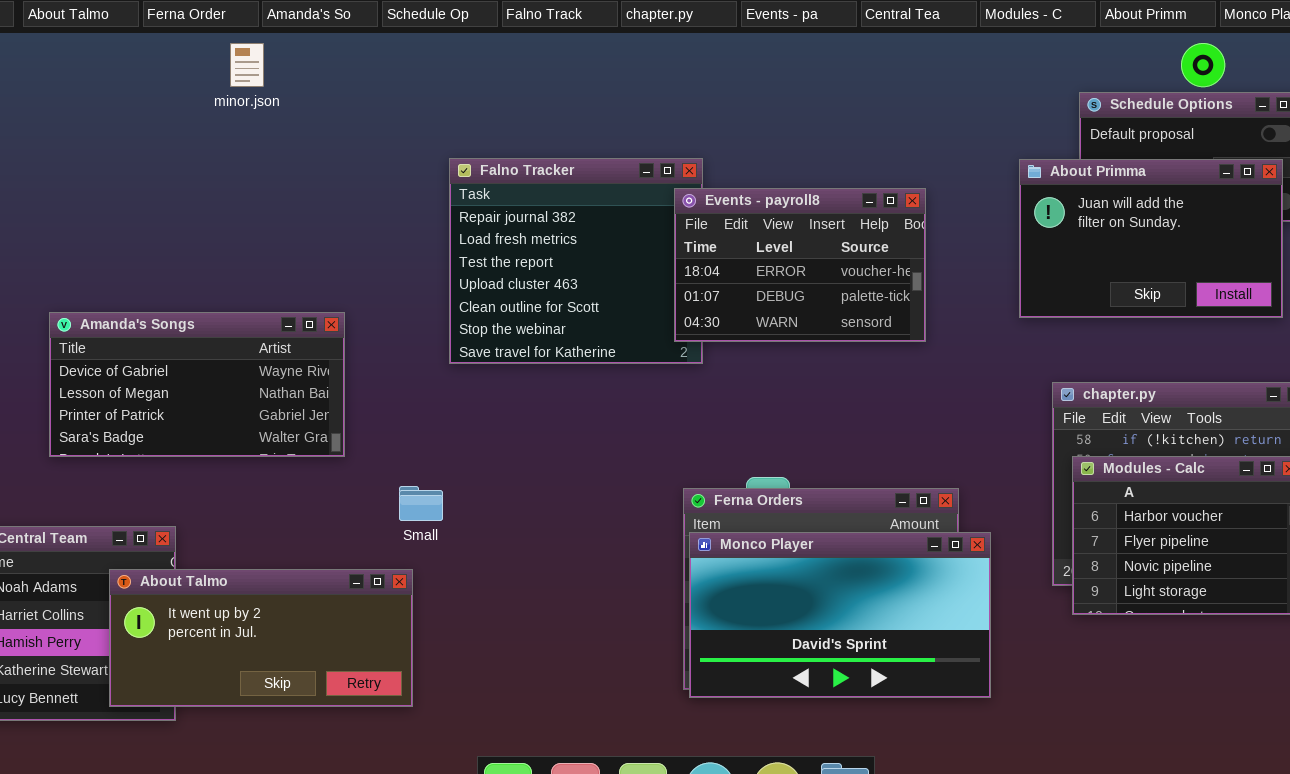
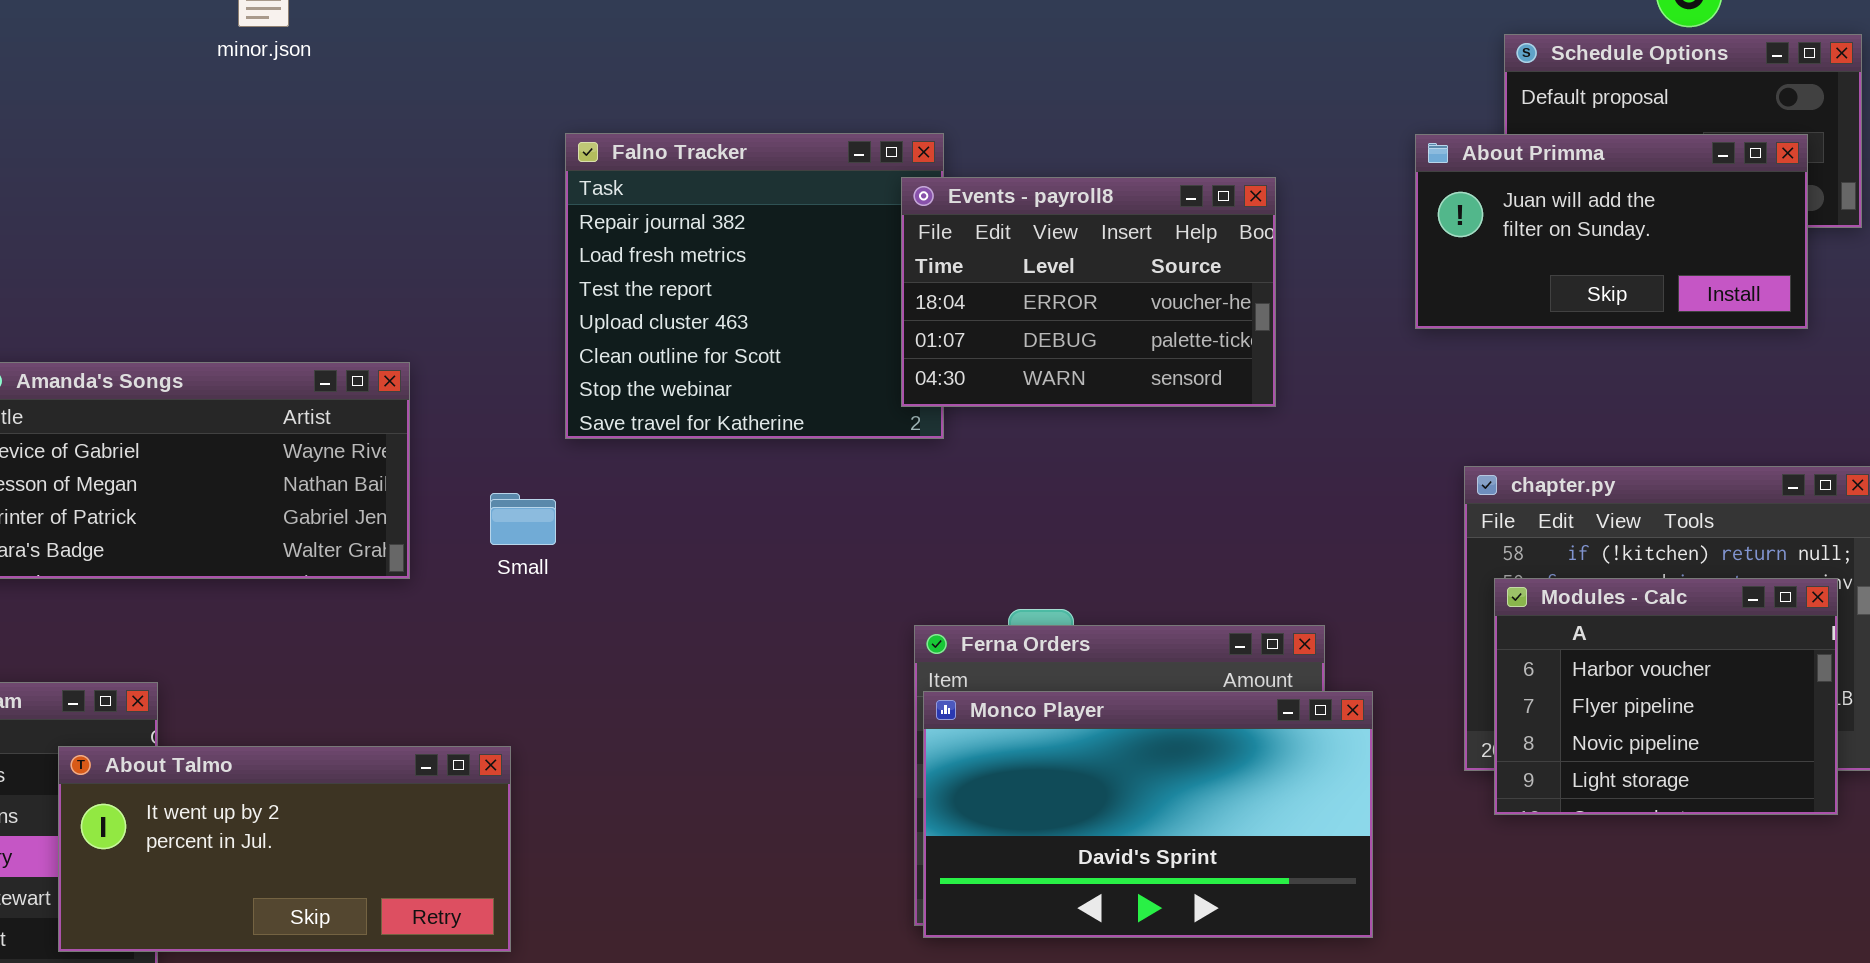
About Primma: [1019,159,1283,318] -> [1415,134,1808,329], resized
Small: [399,486,443,521] -> [490,493,556,545], moved

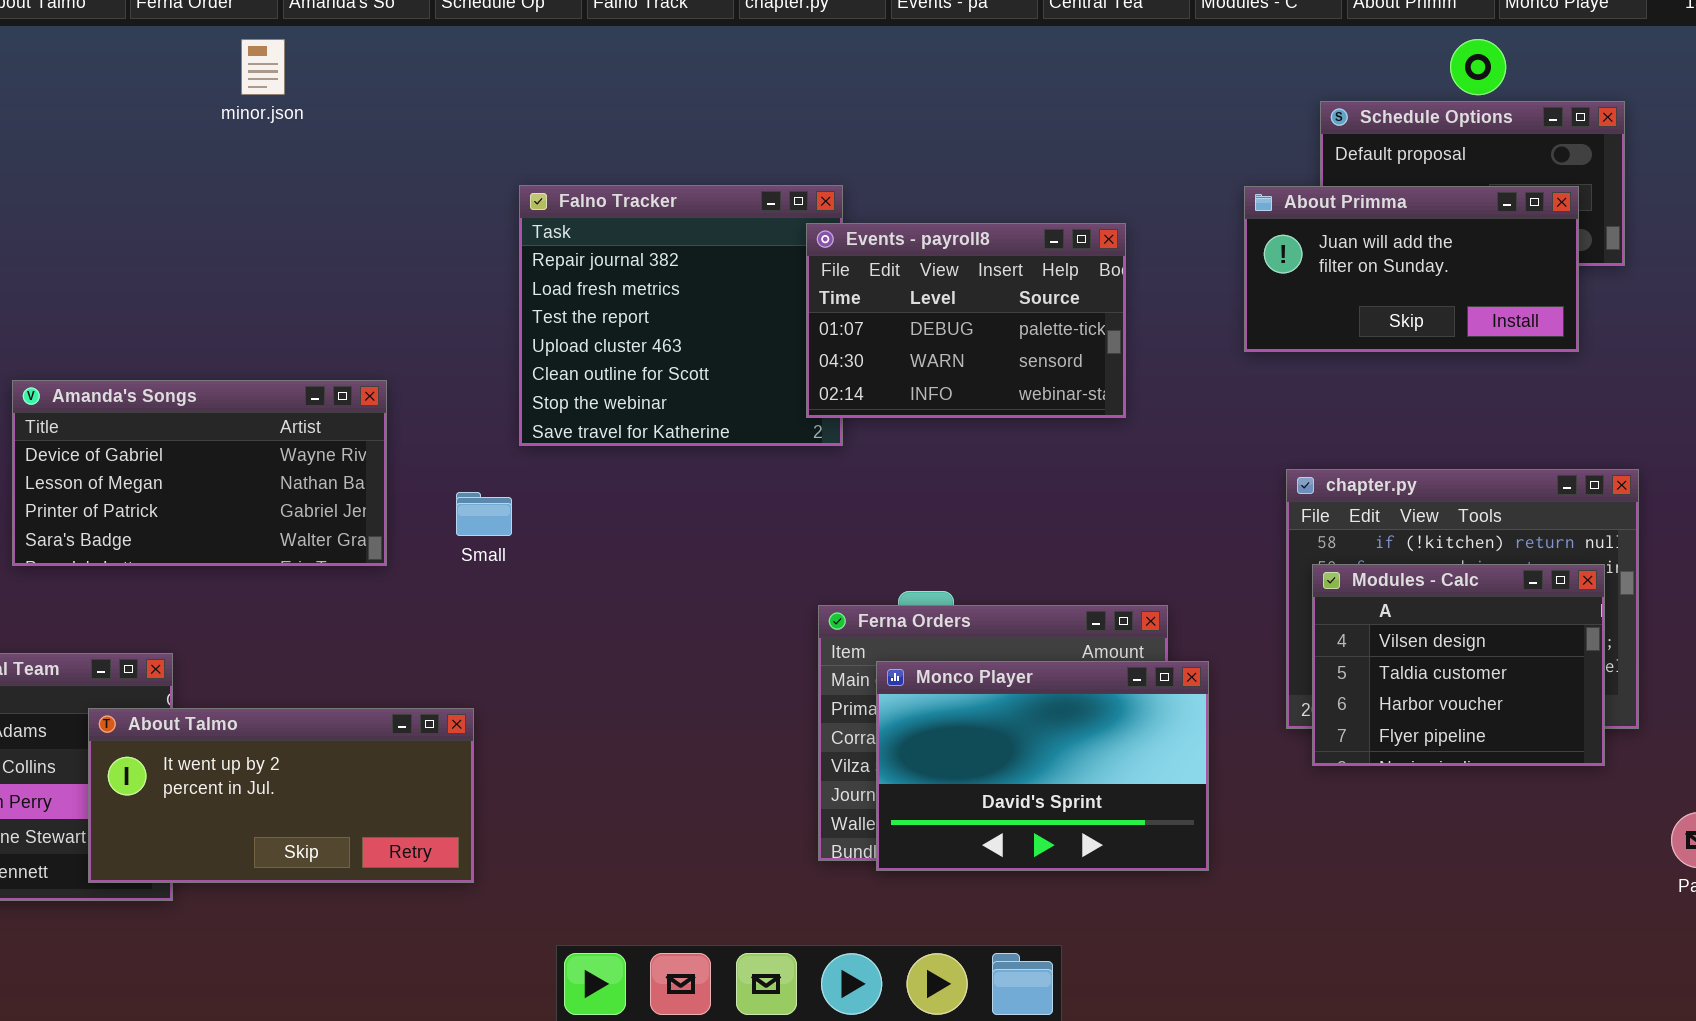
Events - payroll8: [901,177,1276,407] -> [806,223,1126,418], scrolled down 1 row
Modules - Calc: [1494,578,1838,815] -> [1312,564,1605,766], scrolled up 2 rows
Monco Player: [923,691,1373,938] -> [876,661,1209,871], resized

